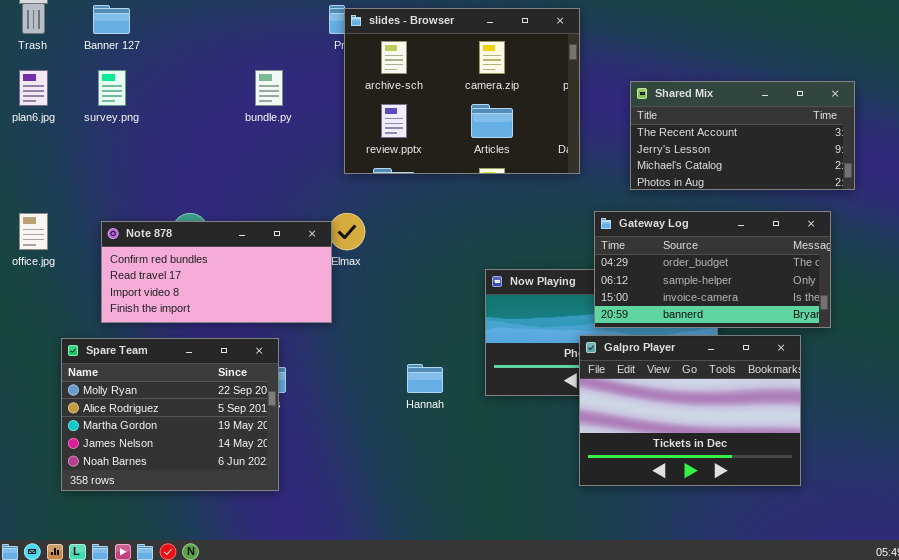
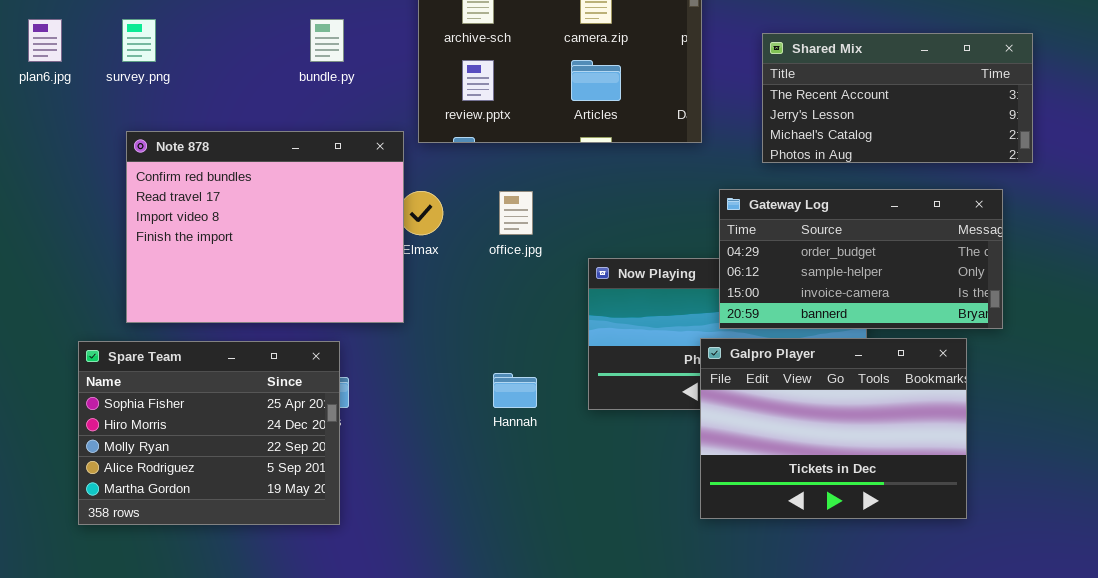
office.jpg: [19,213,48,250] -> [499,191,533,235], moved
Note 878: [101,221,332,323] -> [126,131,404,323], resized
Spare Team: [61,338,279,491] -> [78,341,340,525], scrolled up 2 rows

